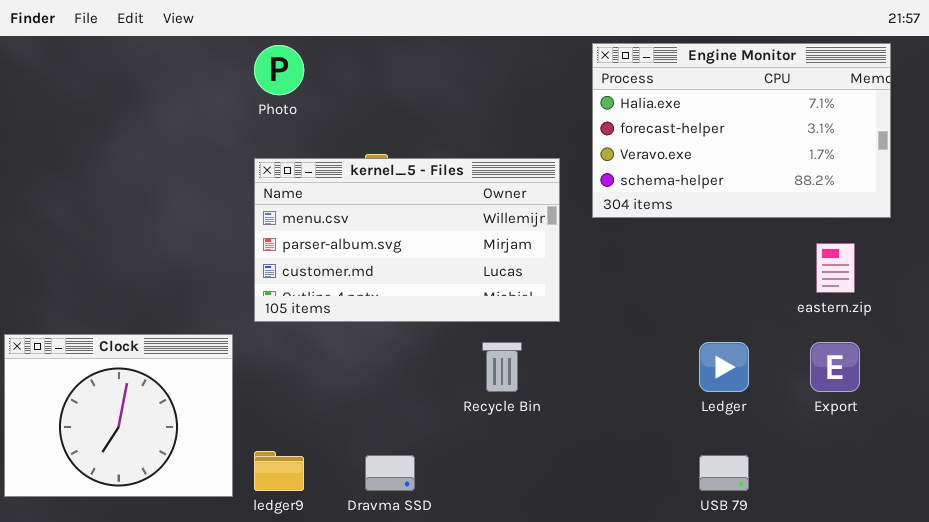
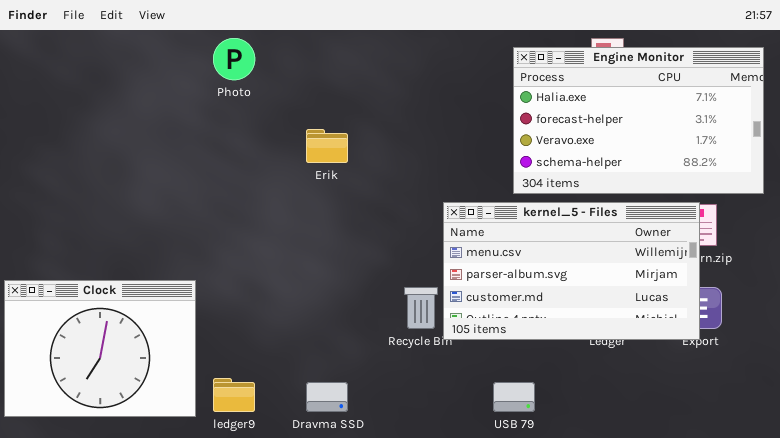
Engine Monitor: [592,43,891,218] -> [513,47,764,194], moved
kernel_5 - Files: [254,158,560,322] -> [443,202,700,340], moved
USB 79: [699,455,749,491] -> [493,382,535,412], moved

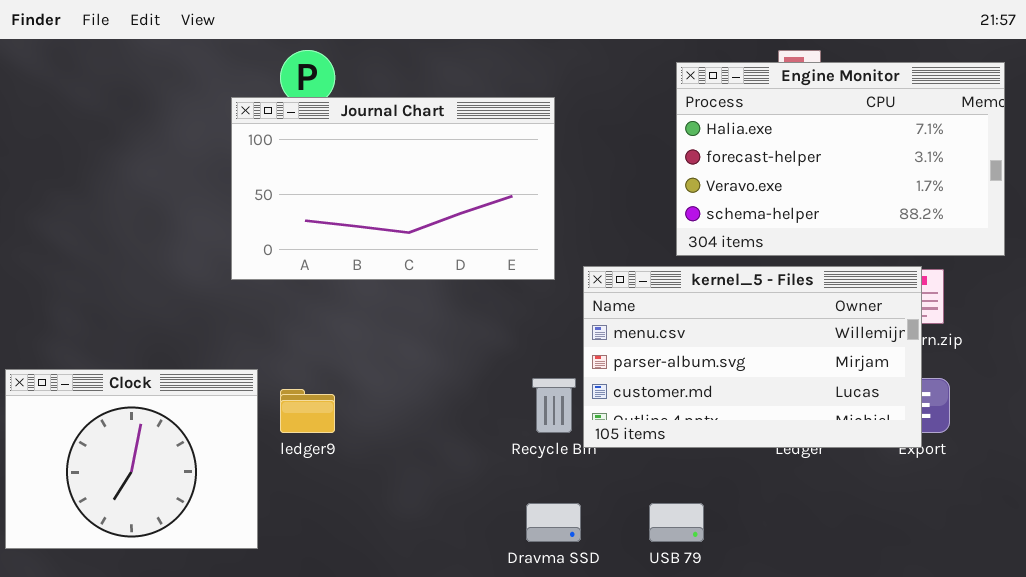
Journal Chart: none -> [231,97,555,280], opened
ledger9: [213,378,255,412] -> [280,389,335,433], moved
Dravma SSD: [306,382,348,412] -> [526,503,581,542], moved

